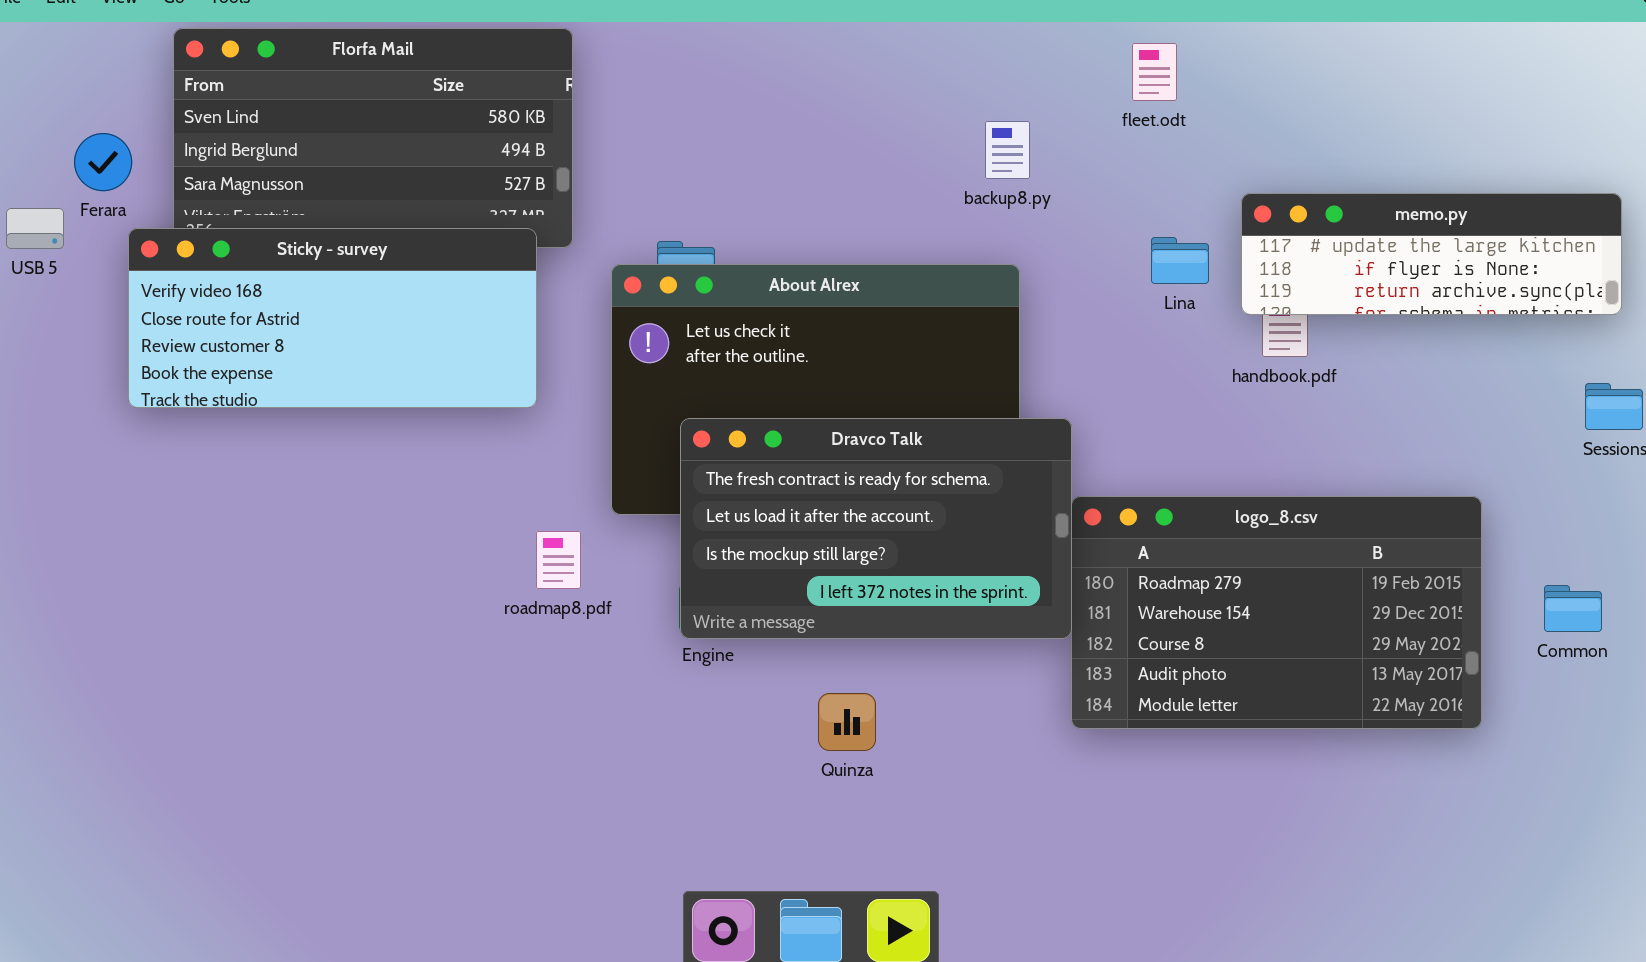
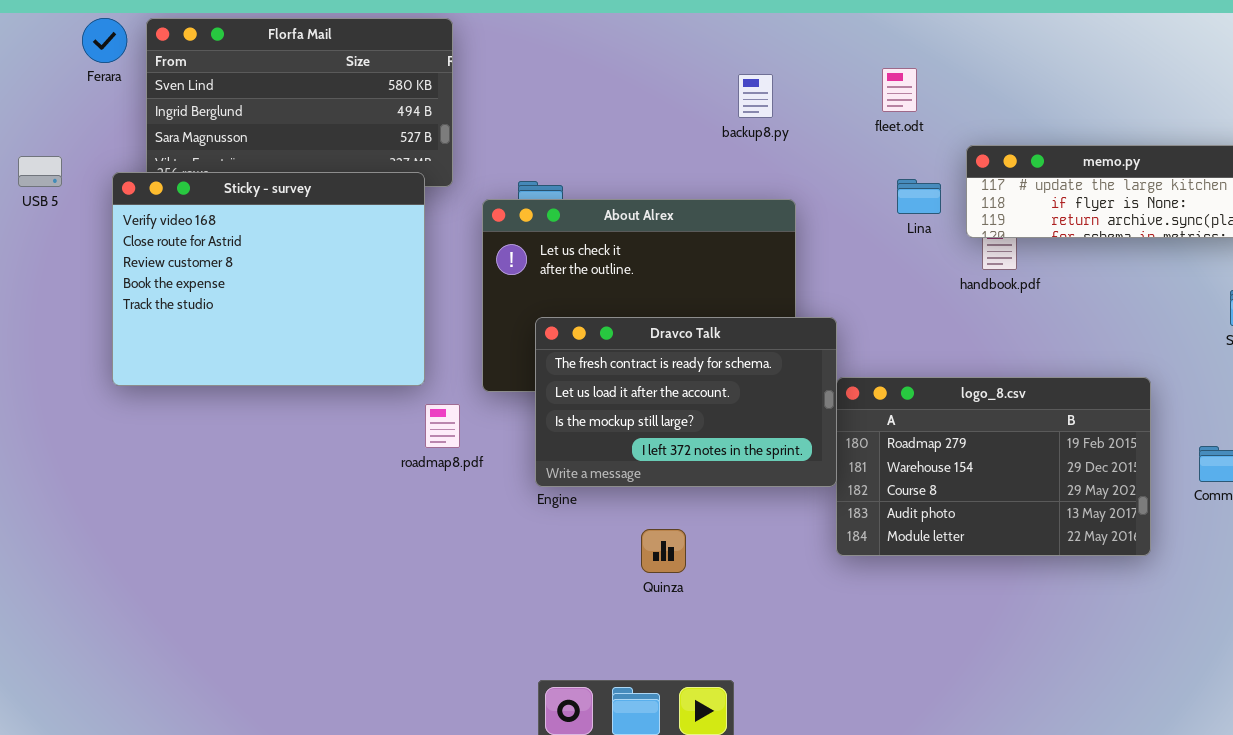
fleet.odt: [1132,43,1177,101] -> [882,68,917,112], moved
backup8.py: [985,121,1030,179] -> [738,74,773,118], moved
Ferara: [74,133,132,191] -> [82,18,127,63], moved
Sticky - survey: [128,228,537,408] -> [112,172,425,386], resized

